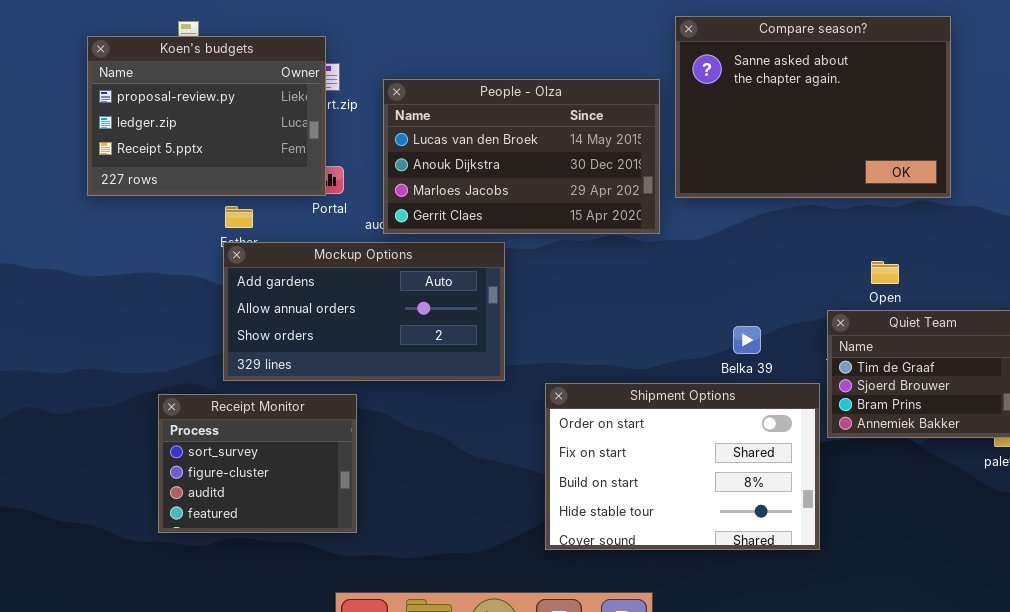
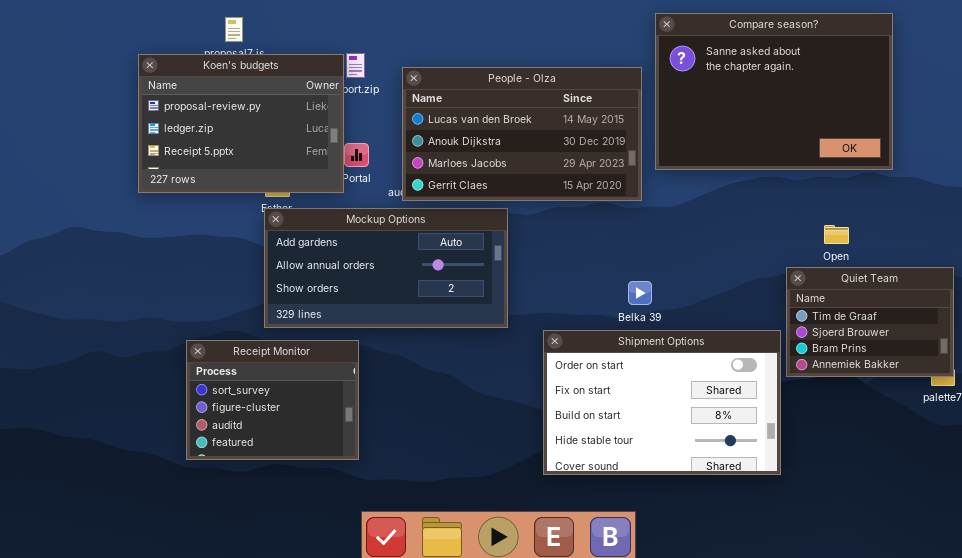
Koen's budgets: [87,36,326,196] -> [138,54,344,193], moved
Belka 39: [733,326,761,354] -> [628,281,652,305], moved
Receipt Monitor: [158,394,357,533] -> [186,340,359,460], moved

